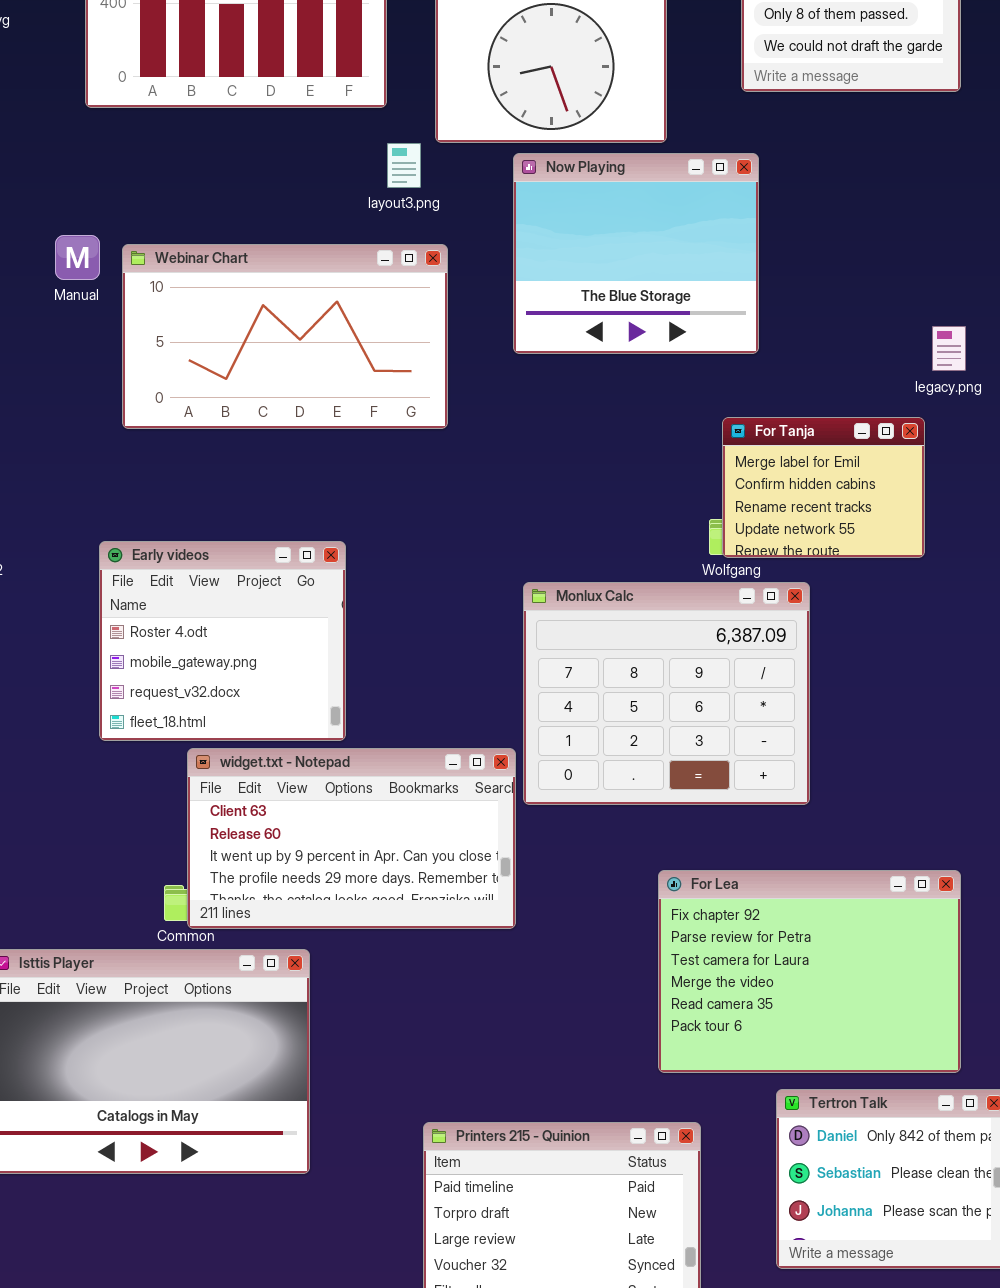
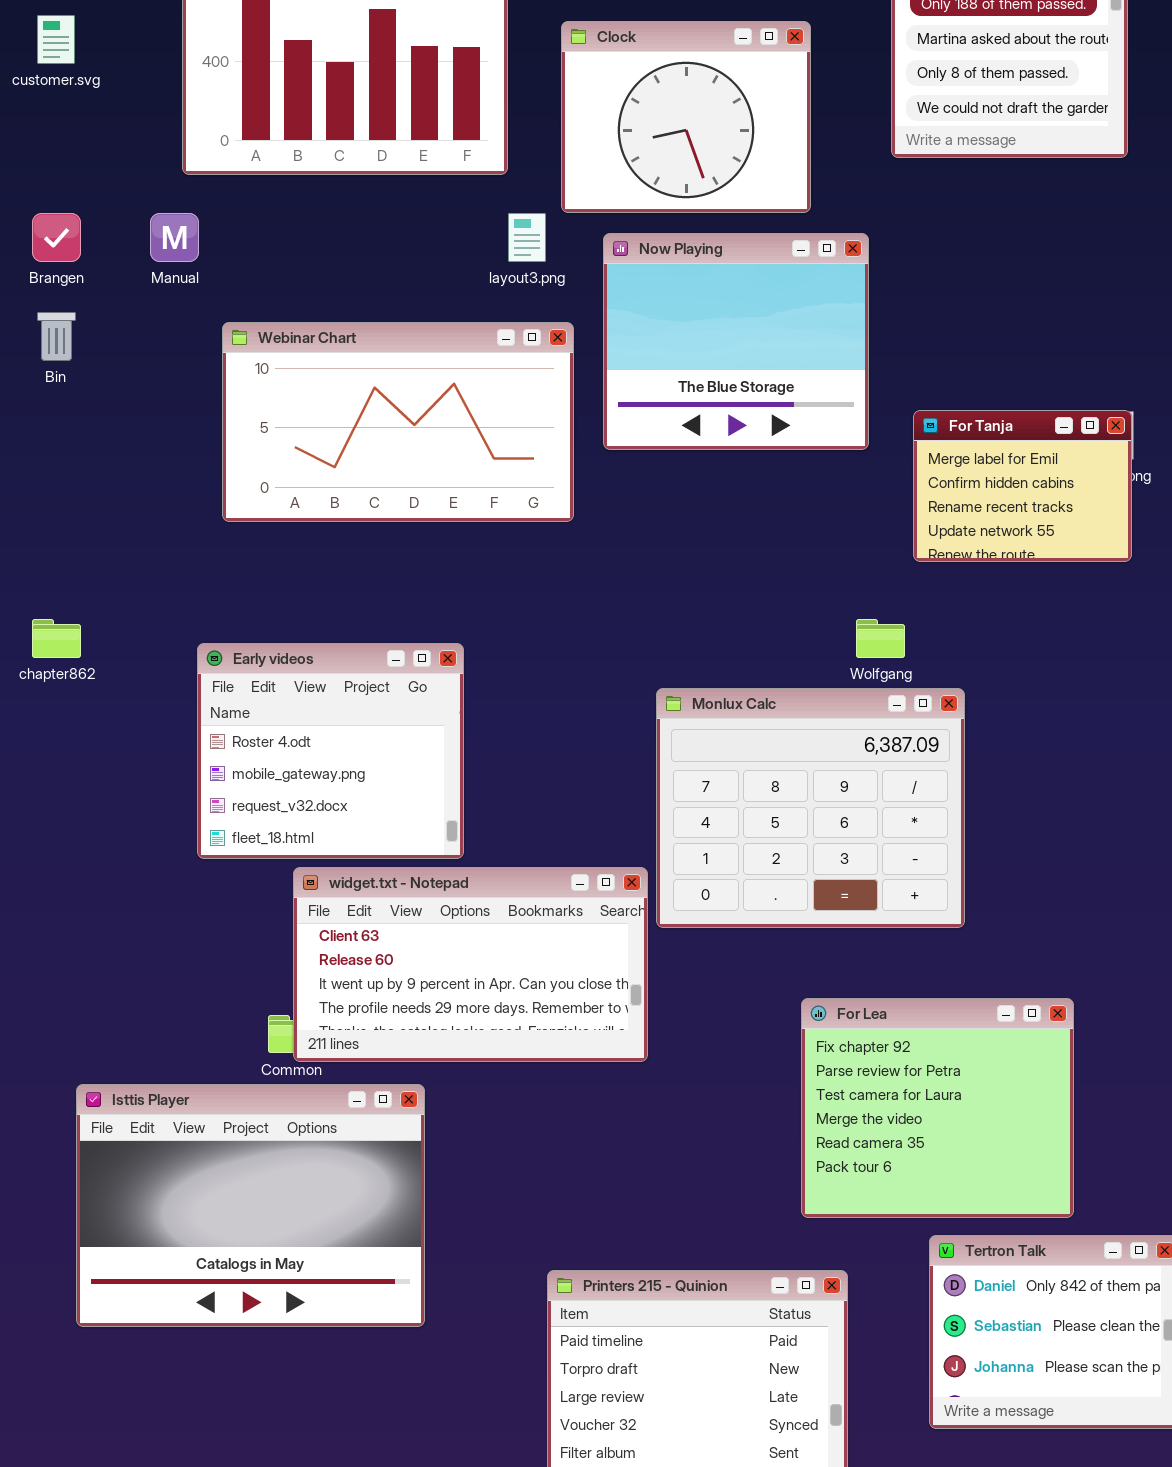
Now Playing: [513,153,759,354] -> [603,233,869,450], moved
Manual: [55,235,100,280] -> [150,213,199,262], moved
For Tanja: [722,417,925,558] -> [913,410,1132,562], moved
For Lea: [658,870,961,1073] -> [801,998,1074,1218], resized

